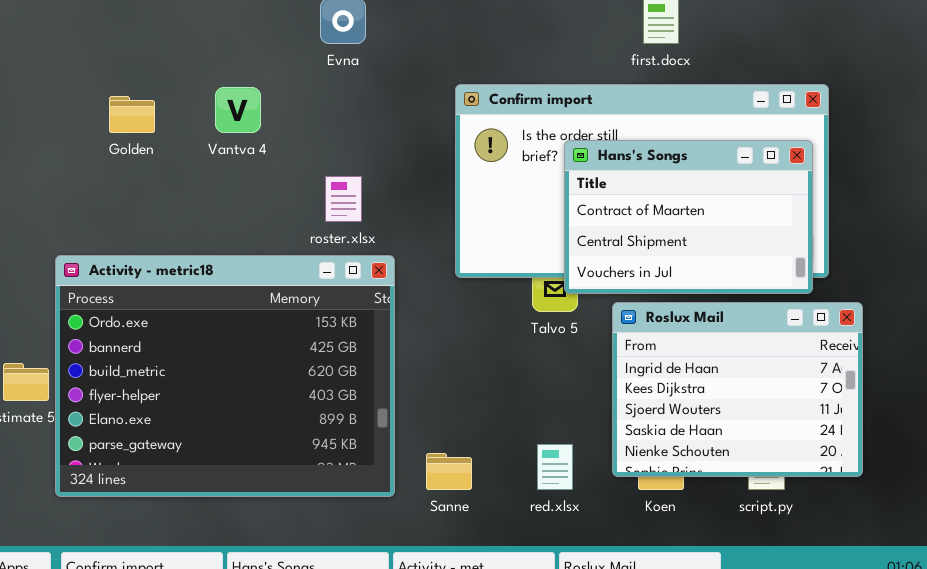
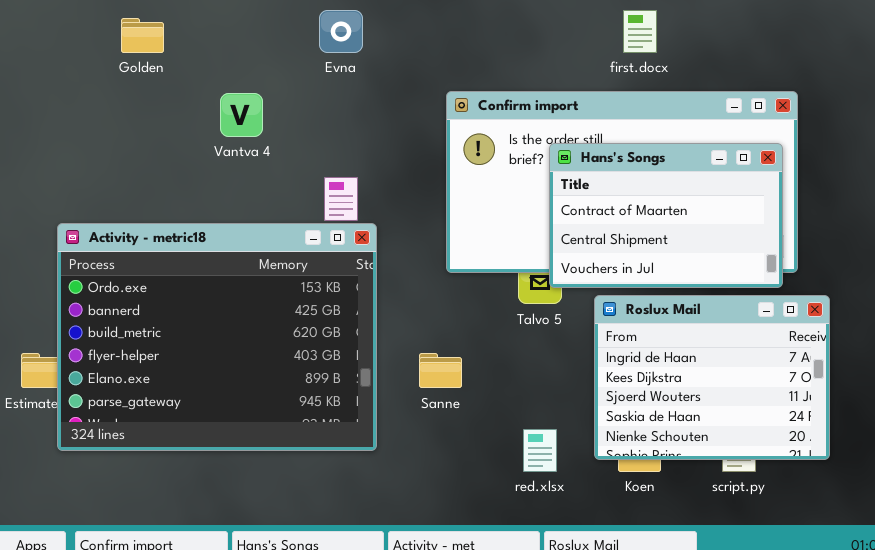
Golden: [109,96,155,133] -> [121,18,164,53], moved
Activity - metric18: [55,255,395,497] -> [57,223,377,451], moved
Sanne: [426,453,472,490] -> [419,353,462,388], moved

